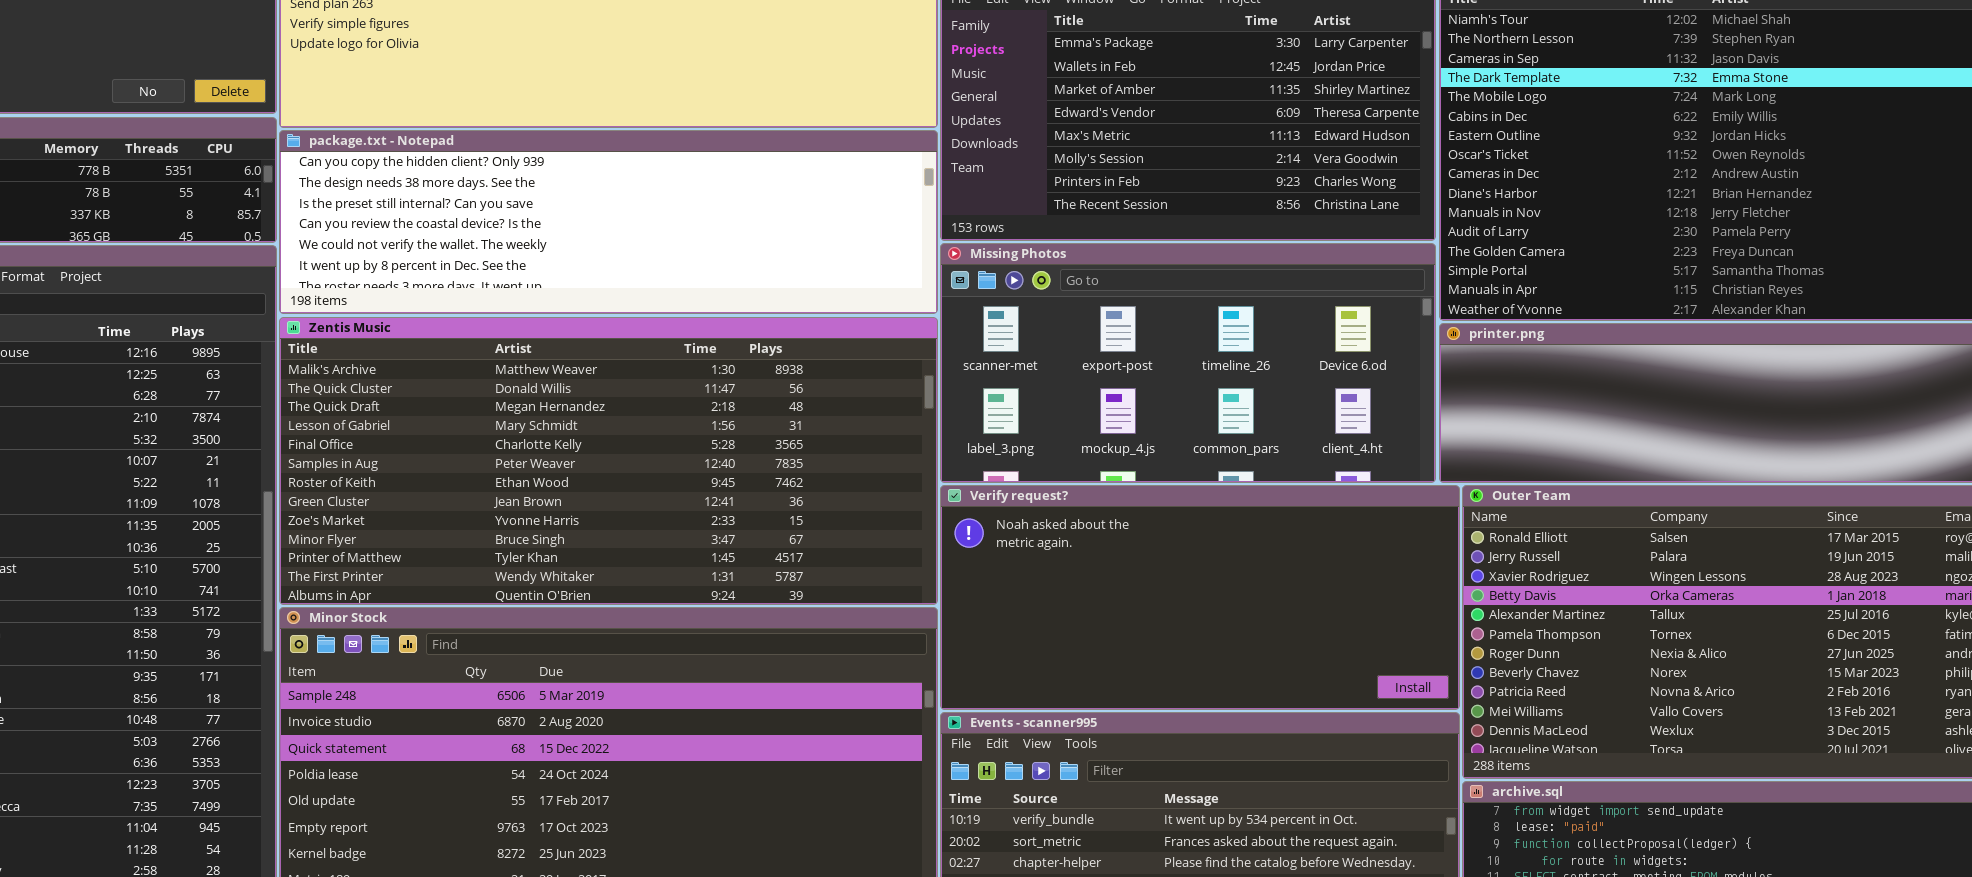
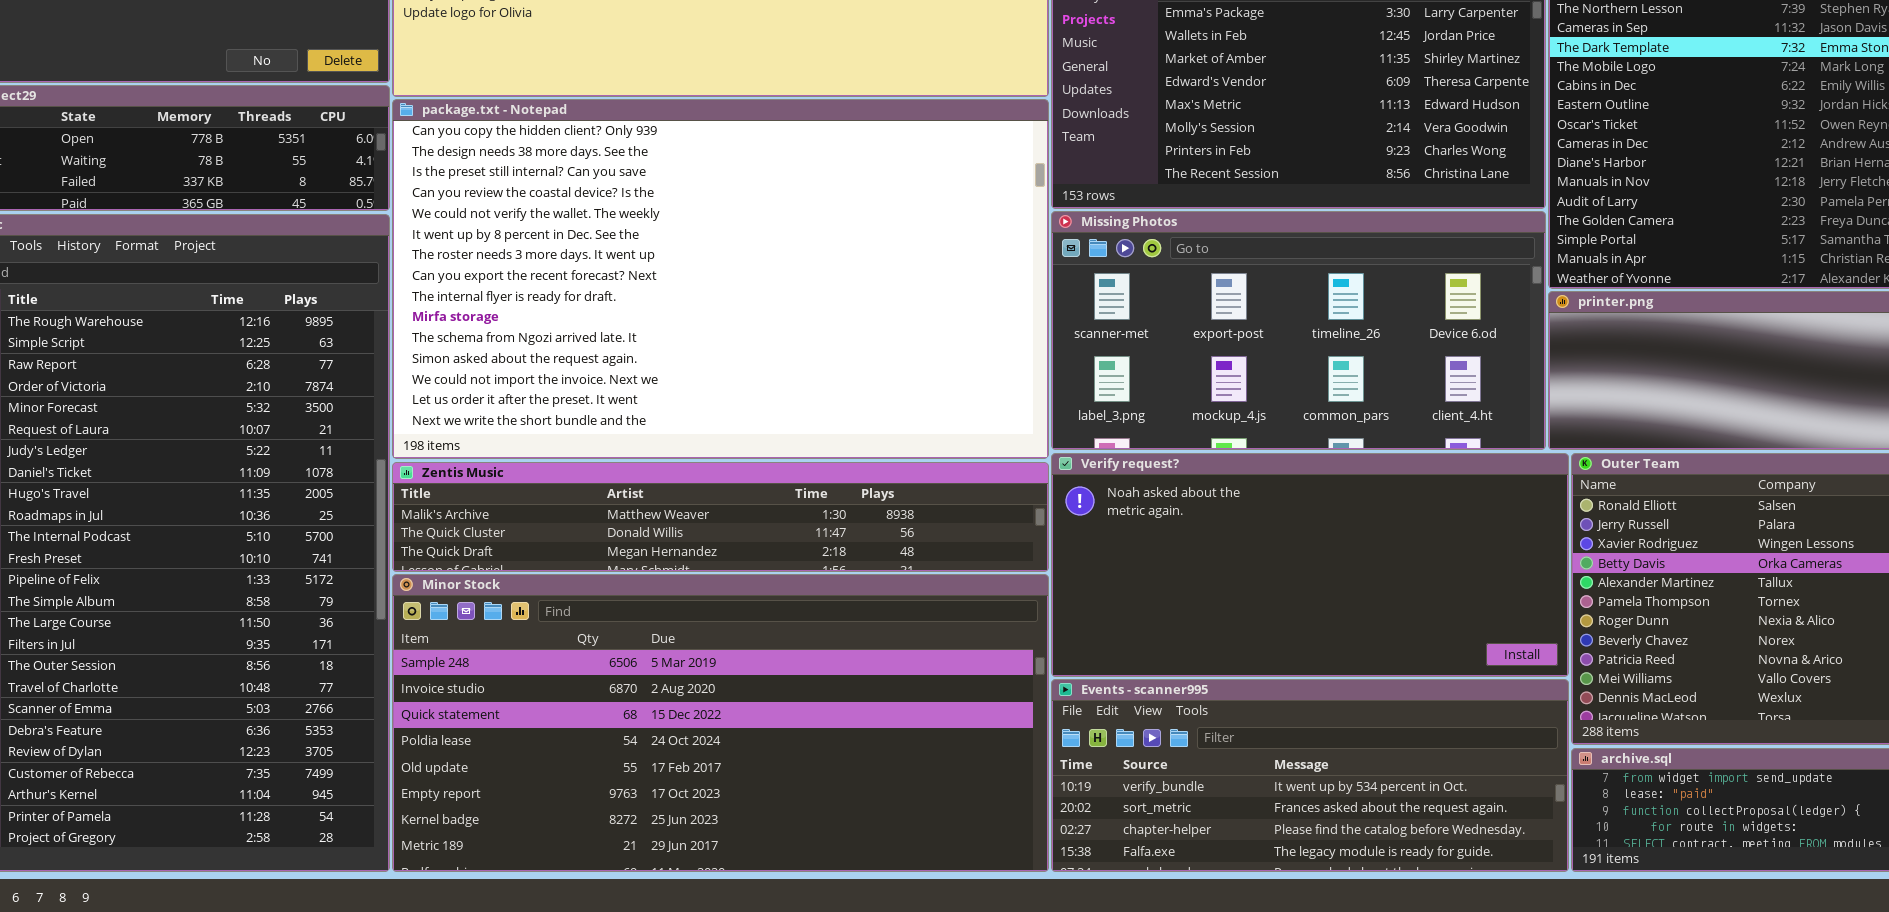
package.txt - Notepad: [279,130,938,314] -> [392,99,1049,459], resized
Zentis Music: [279,317,938,605] -> [392,462,1049,572], resized

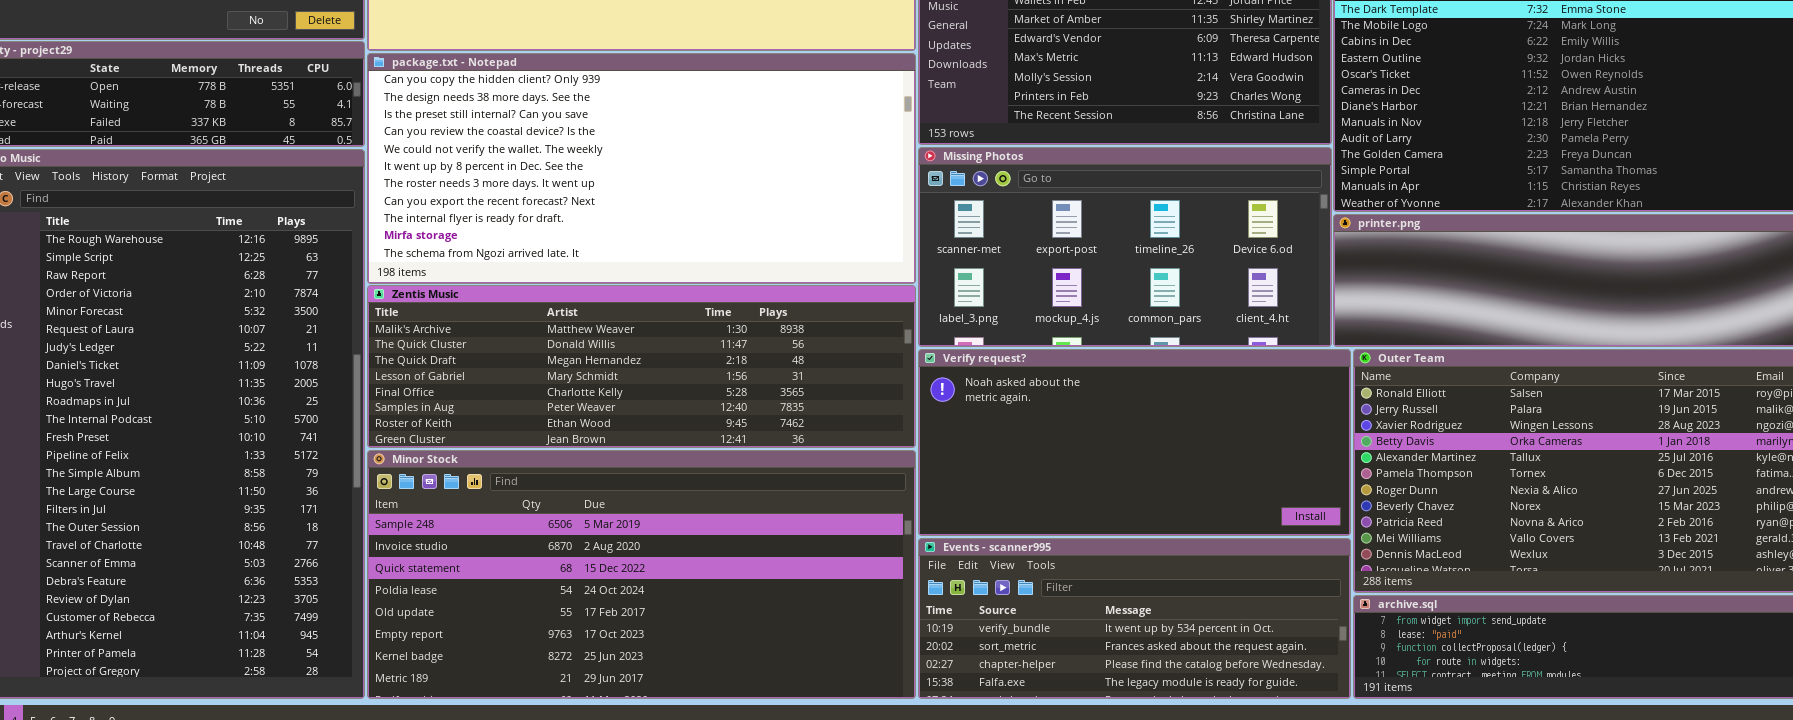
package.txt - Notepad: [392,99,1049,459] -> [367,53,916,284], resized
Zentis Music: [392,462,1049,572] -> [367,285,916,448], resized

